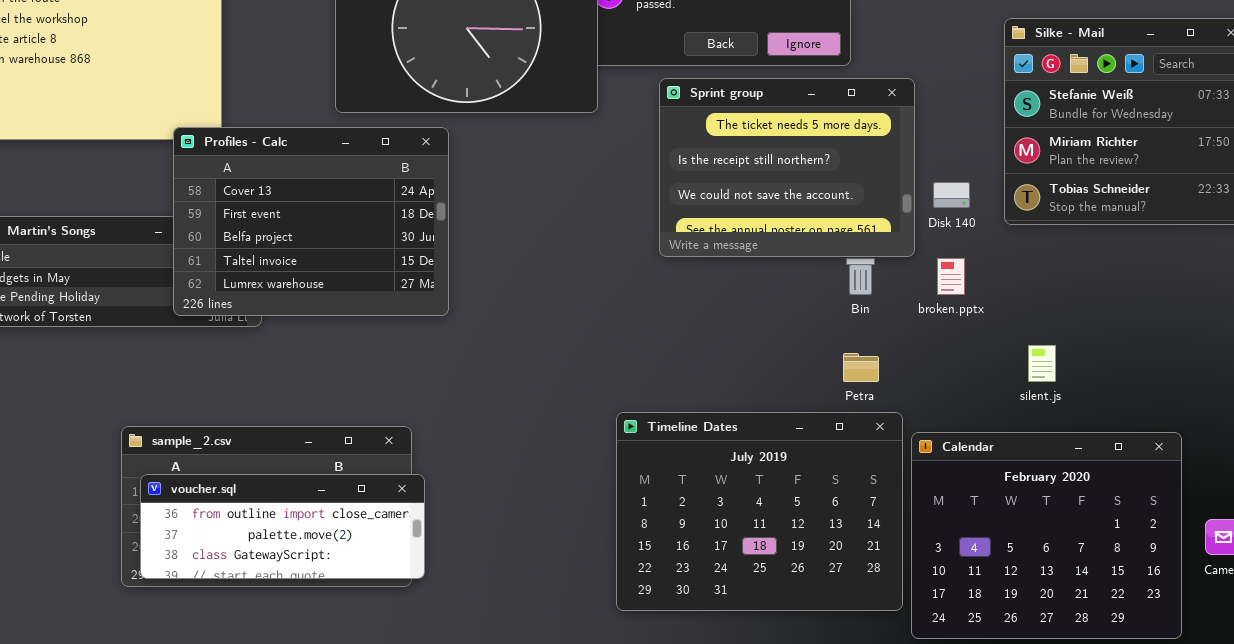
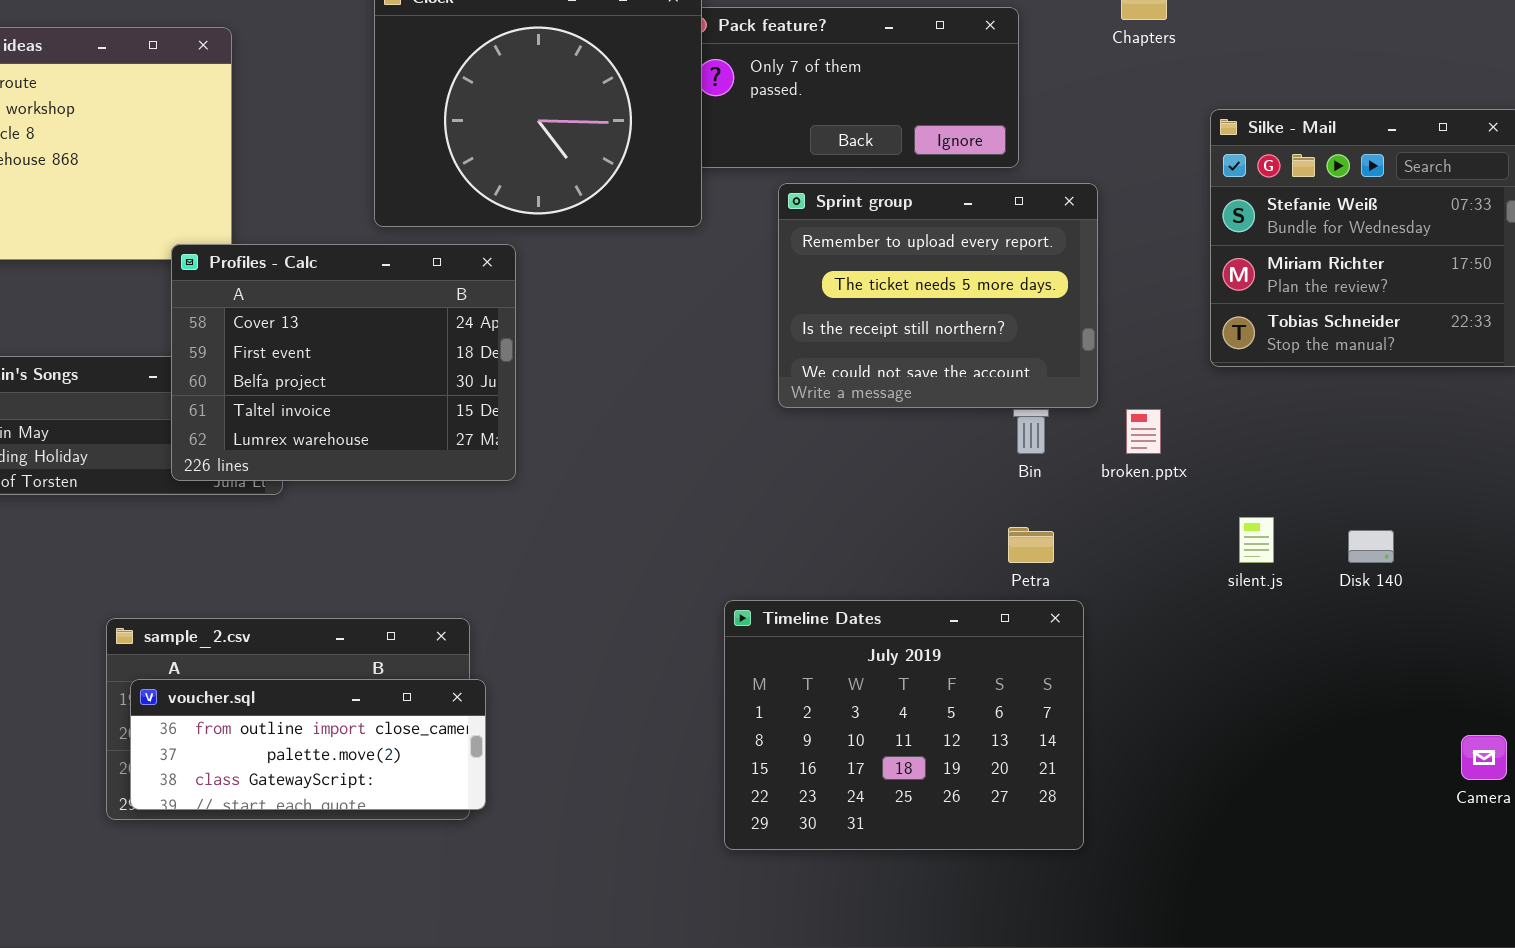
Sprint group: [659,78,915,257] -> [778,183,1098,408], scrolled up 1 row
Disk 140: [933,182,970,208] -> [1348,530,1394,563], moved
Calendar: [911,432,1182,639] -> none, closed

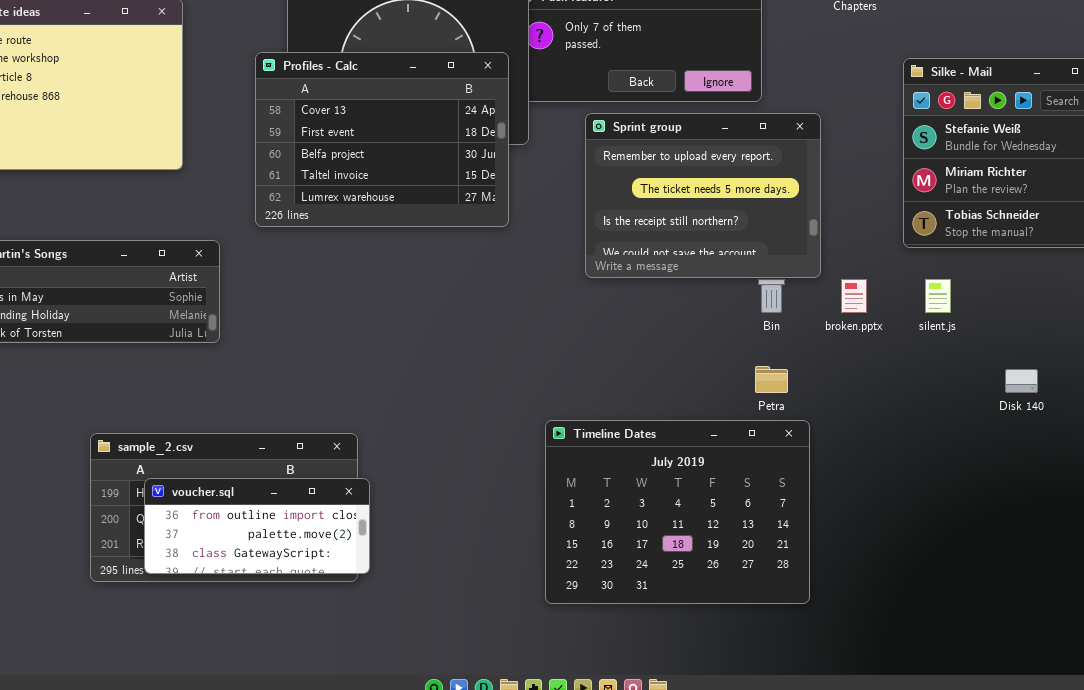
Profiles - Calc: [171,244,516,481] -> [255,52,509,227], moved
silent.js: [1239,517,1274,563] -> [925,279,951,313], moved
voucher.sql: [130,679,486,810] -> [144,478,370,574], resized

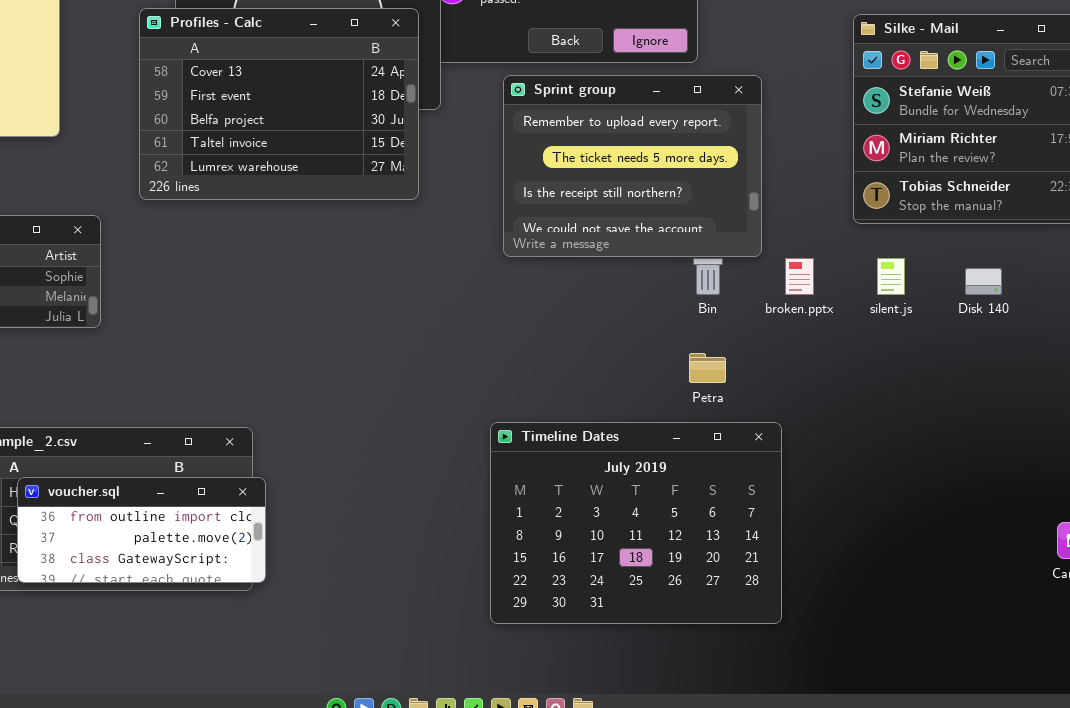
Disk 140: [1005,369,1038,393] -> [965,268,1002,295], moved
Timeline Dates: [545,420,810,604] -> [490,422,782,624], moved

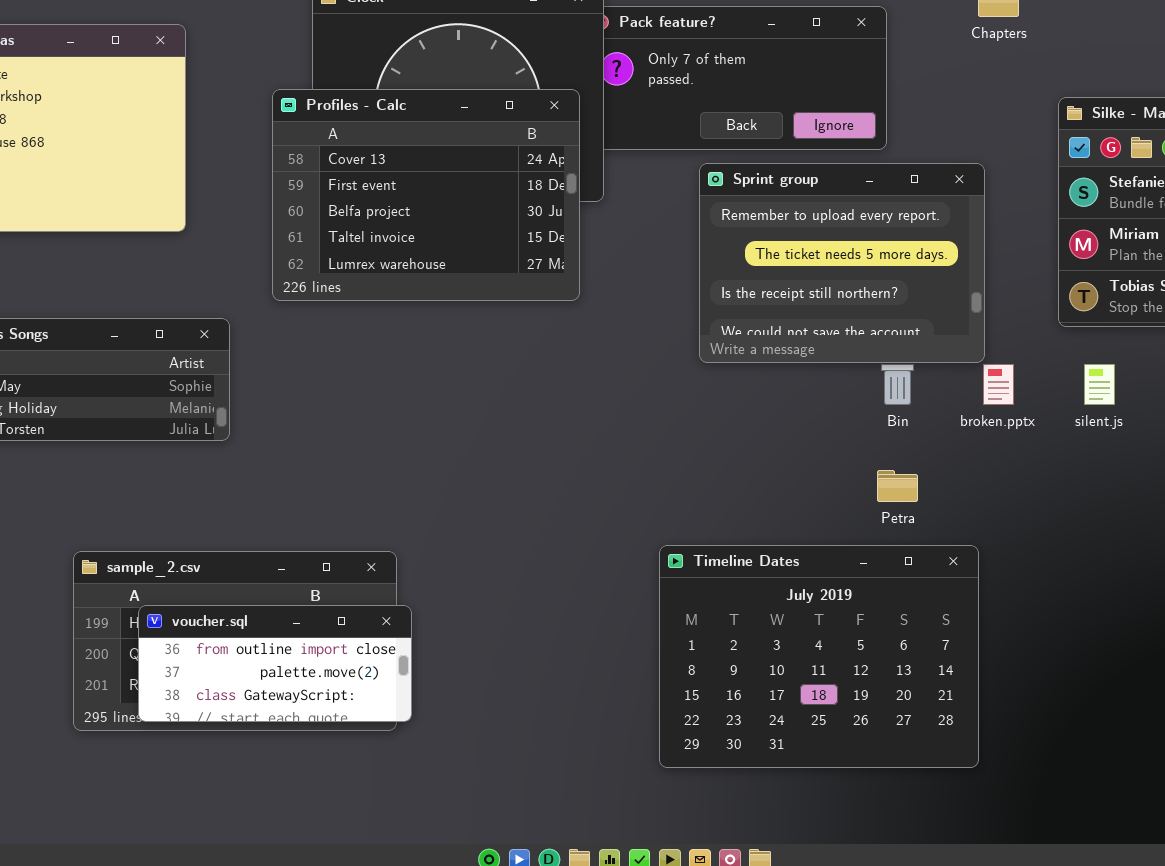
Sprint group: [503,75,762,257] -> [699,163,985,363], moved

